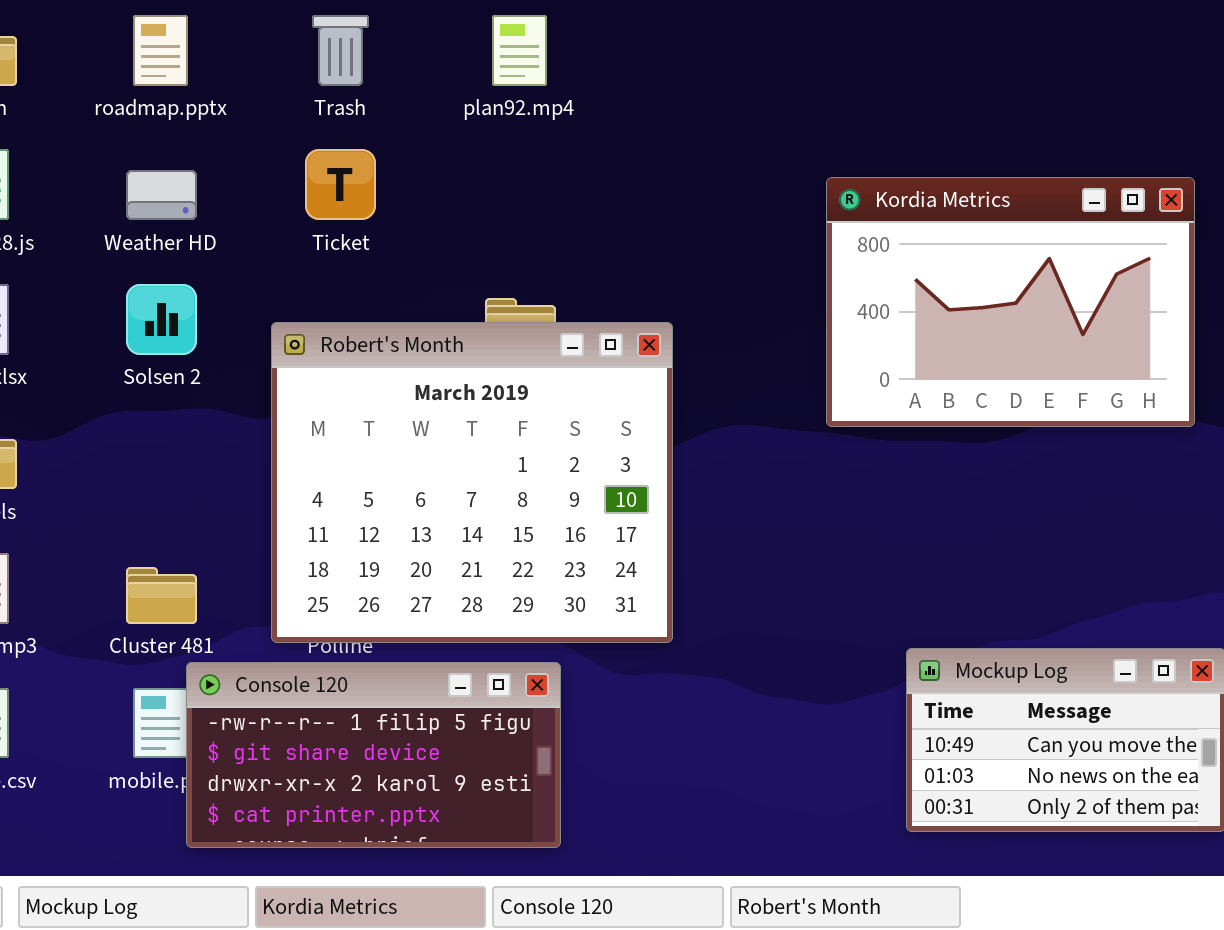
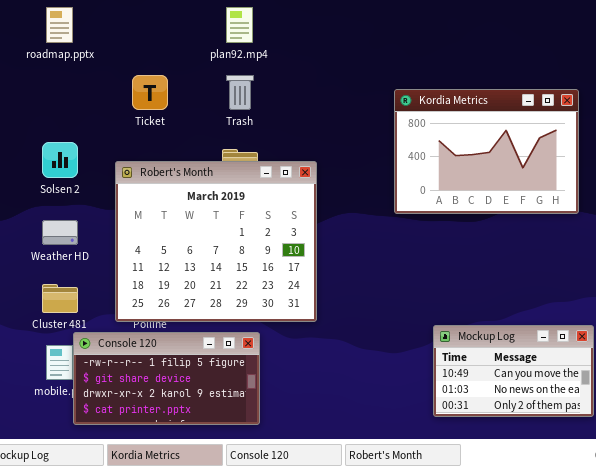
Trash: [312,15,369,86] -> [226,75,254,110], moved
Weather HD: [126,170,197,220] -> [42,220,78,245], moved

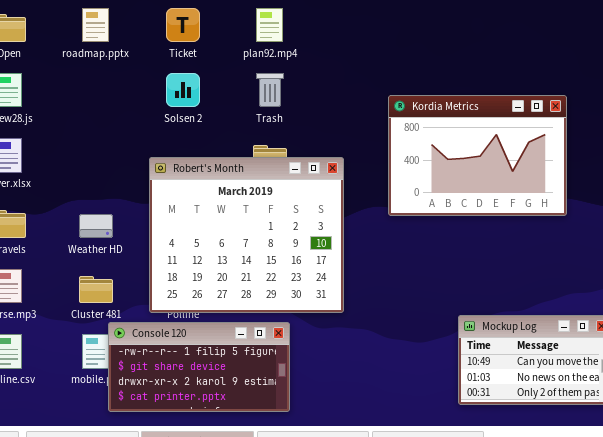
Ticket: [132,75,168,110] -> [166,8,200,42], moved
Kordia Metrics: [394,89,579,214] -> [388,95,567,216], moved
Solsen 2: [42,142,78,178] -> [166,73,200,107], moved

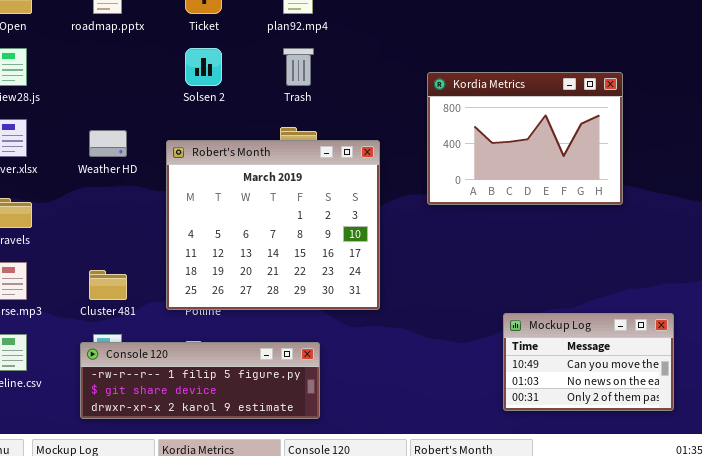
Weather HD: [79,214,113,238] -> [89,130,127,157], moved
Console 120: [108,322,290,412] -> [80,342,320,419], resized

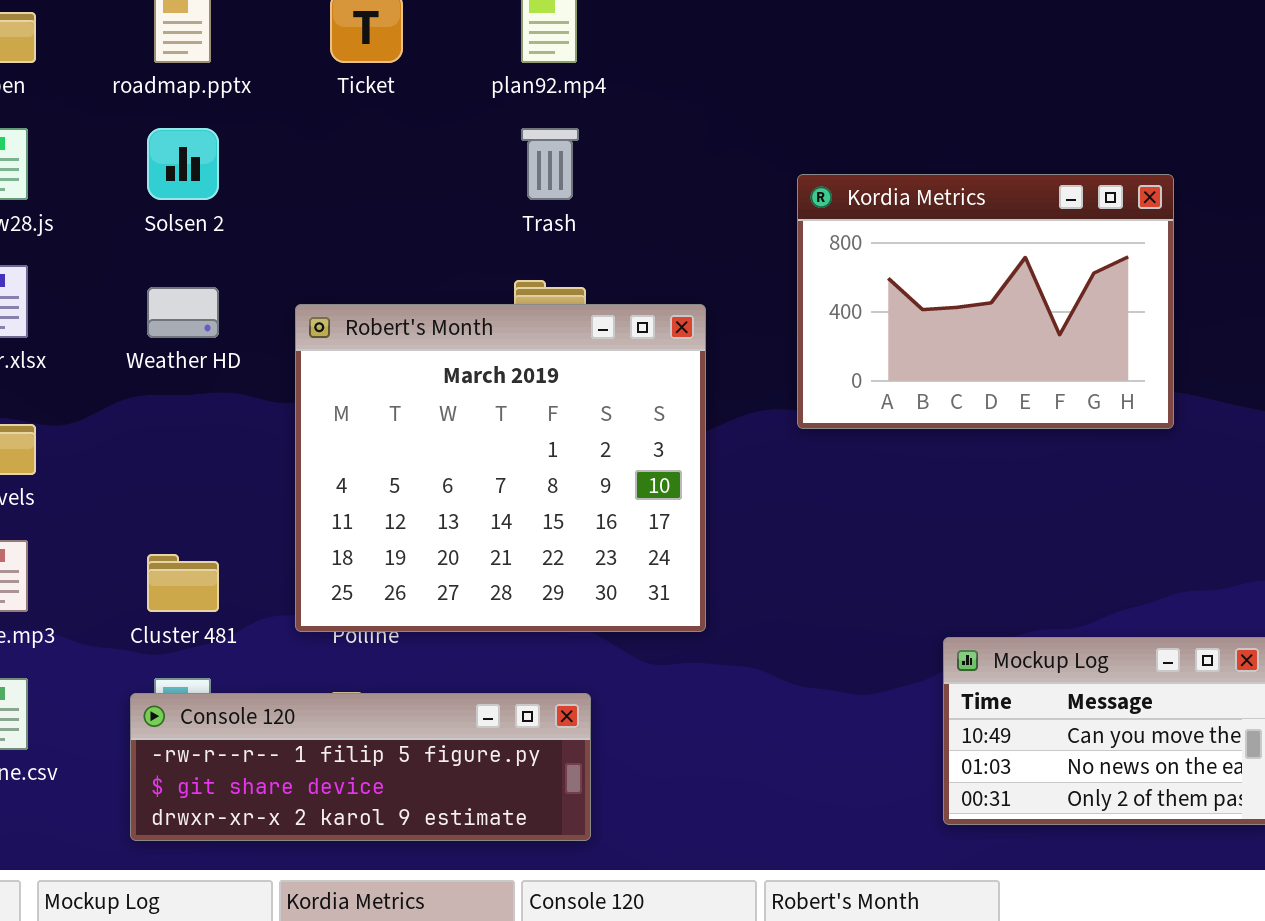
Solsen 2: [185,48,222,86] -> [147,128,219,200], moved

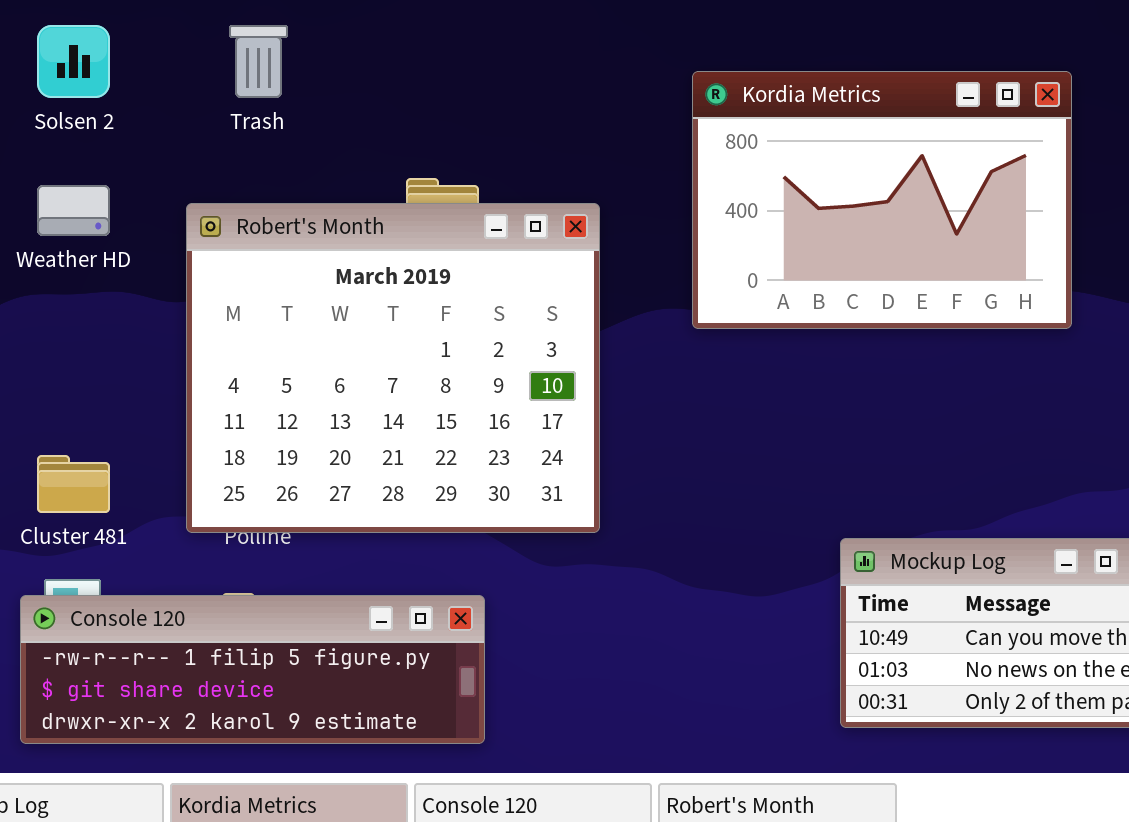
Trash: [521,128,579,200] -> [229,25,288,98], moved

